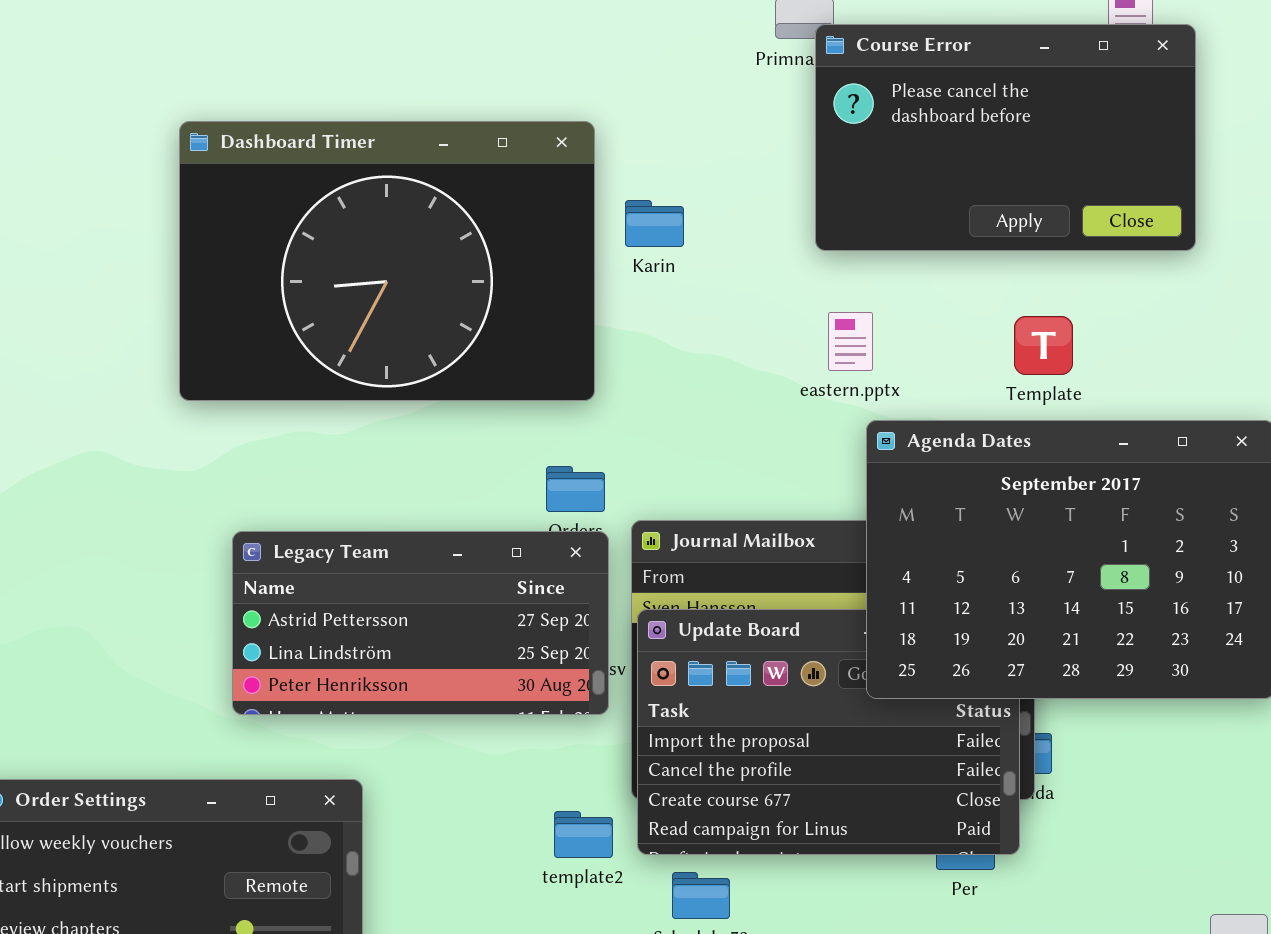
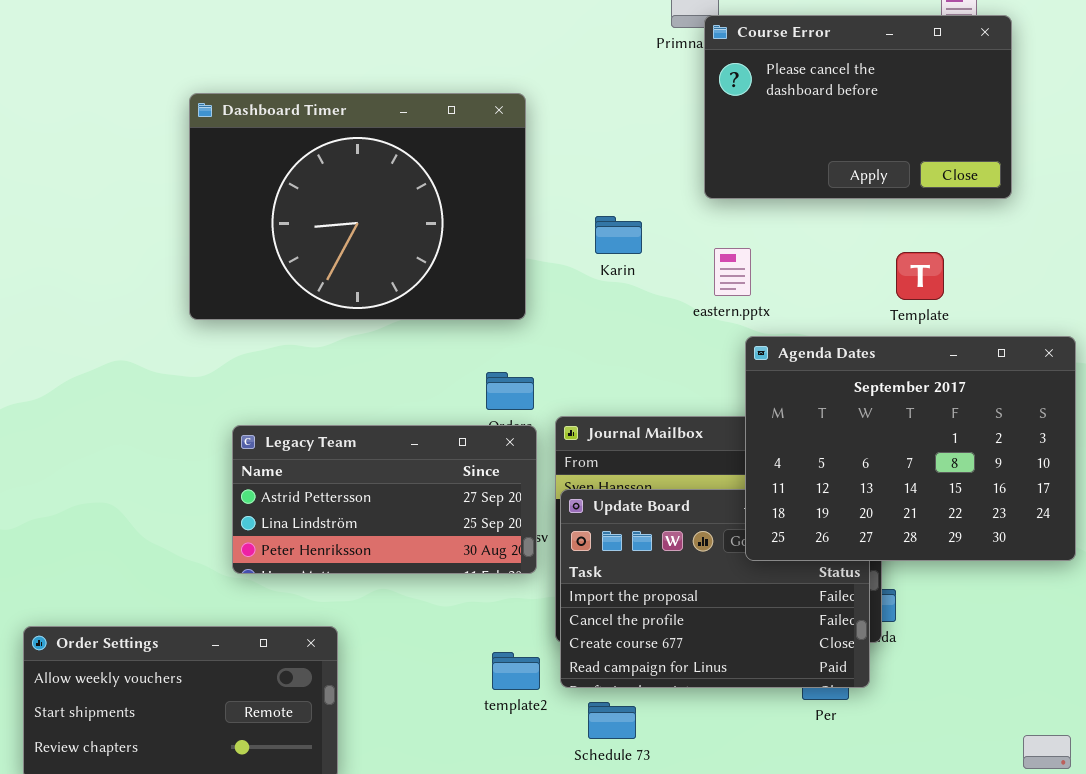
Karin: [625,200,684,247] -> [595,216,642,254], moved
Template: [1014,316,1073,375] -> [896,252,944,300], moved

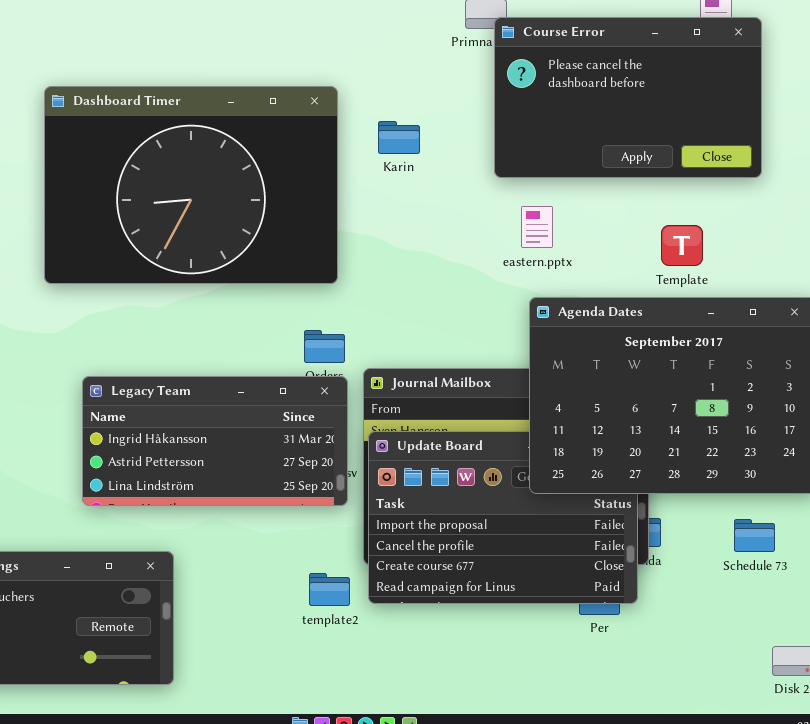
Karin: [595,216,642,254] -> [378,121,420,154], moved
eastern.pptx: [714,248,751,296] -> [521,206,553,248], moved
Legacy Team: [232,425,537,574] -> [82,376,348,506], scrolled up 1 row
Schedule 73: [588,702,636,739] -> [734,519,775,552], moved

